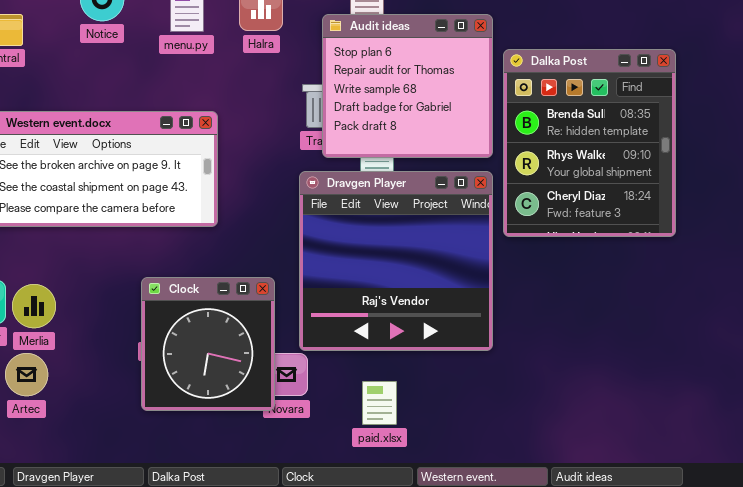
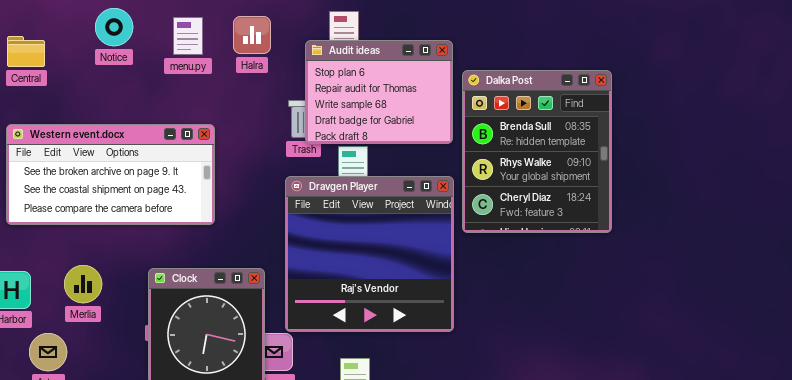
Audit ideas: [322,14,493,158] -> [305,40,453,144], resized
Merlia: [12,284,56,328] -> [64,265,102,303], moved

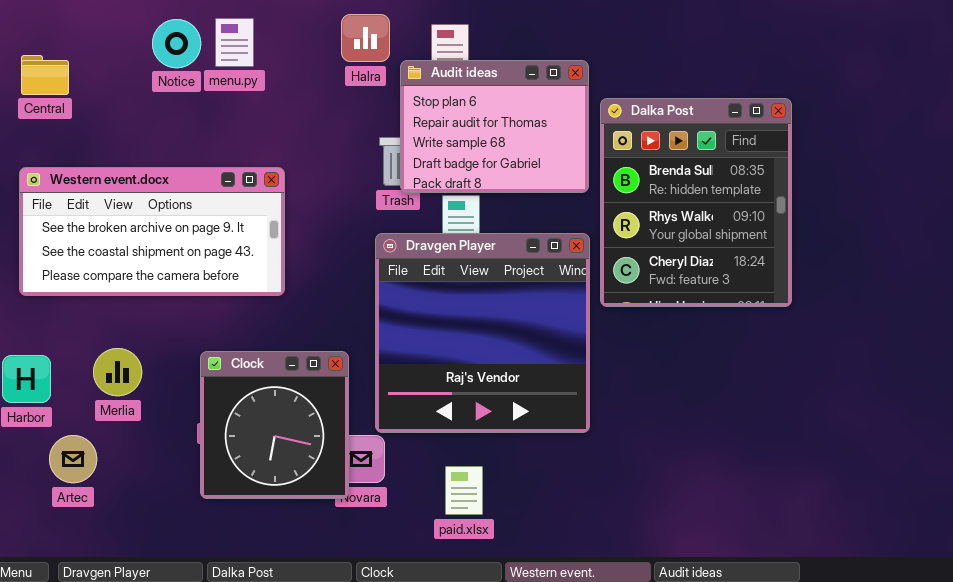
Notice: [95,8,133,46] -> [152,19,201,68], moved
Halra: [233,16,271,54] -> [341,14,390,62], moved
menu.py: [173,17,203,55] -> [215,18,254,67], moved

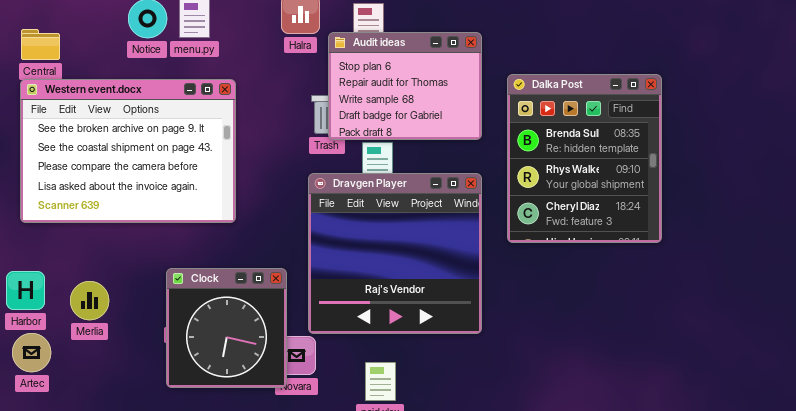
Dalka Post: [600,98,792,307] -> [507,74,662,243], moved
Western event.docx: [19,167,285,296] -> [20,79,236,223], resized
Merlia: [93,348,142,396] -> [70,281,109,320], moved
Artec: [49,435,97,483] -> [12,333,51,372], moved

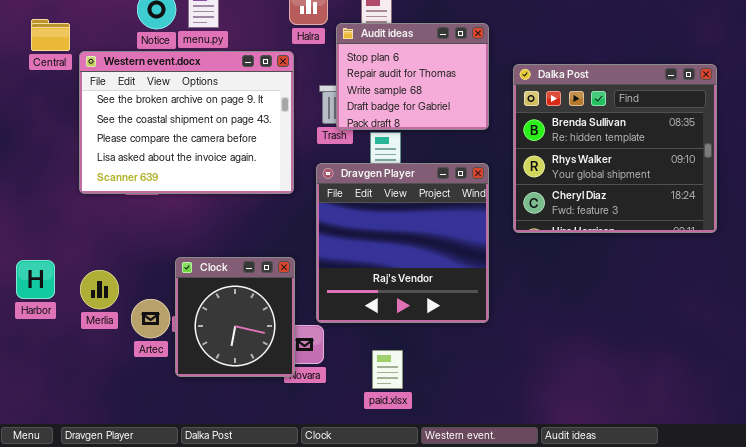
Dalka Post: [507,74,662,243] -> [513,64,717,233], resized
Western event.docx: [20,79,236,223] -> [79,51,294,194], moved
Artec: [12,333,51,372] -> [131,299,170,338], moved

